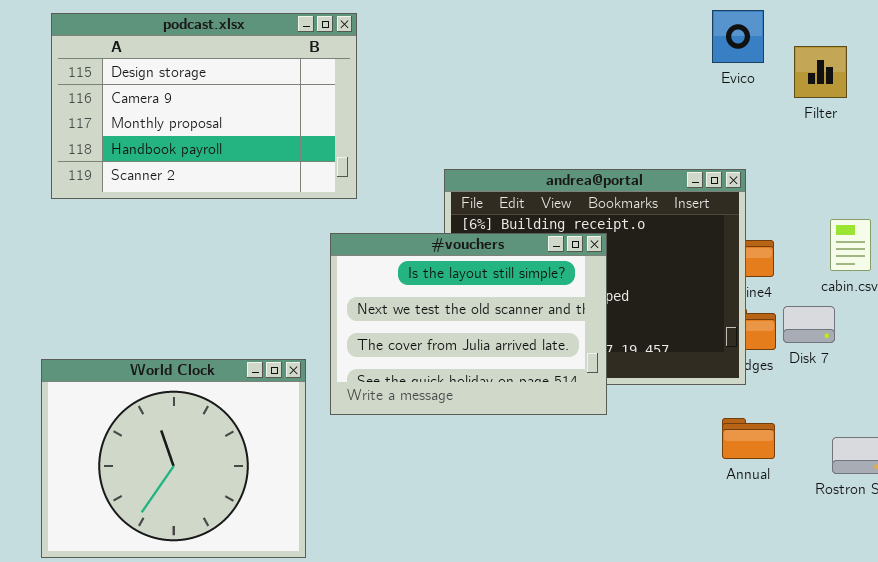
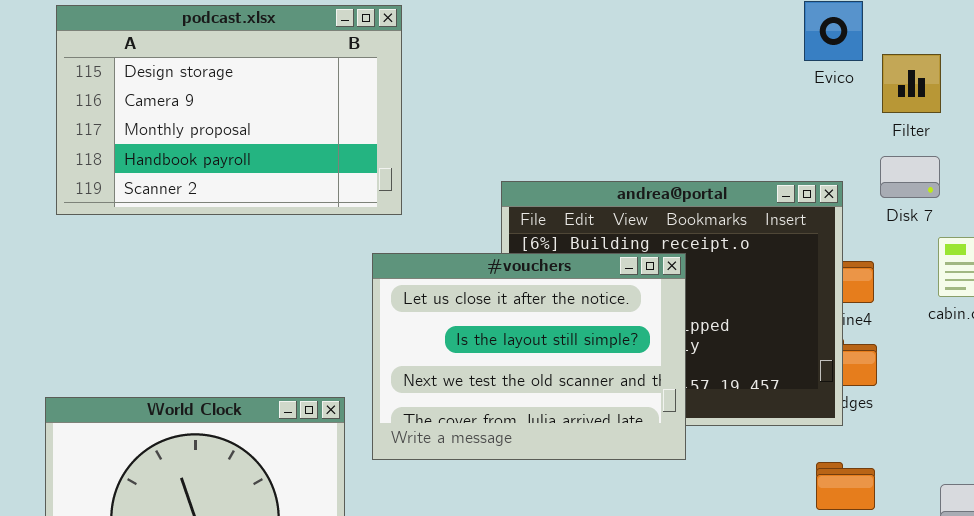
Filter: [794,46,847,98] -> [882,54,941,113], moved
#vouchers: [330,233,607,415] -> [372,253,686,460], scrolled up 1 row
Disk 7: [783,306,835,343] -> [880,156,940,198], moved

